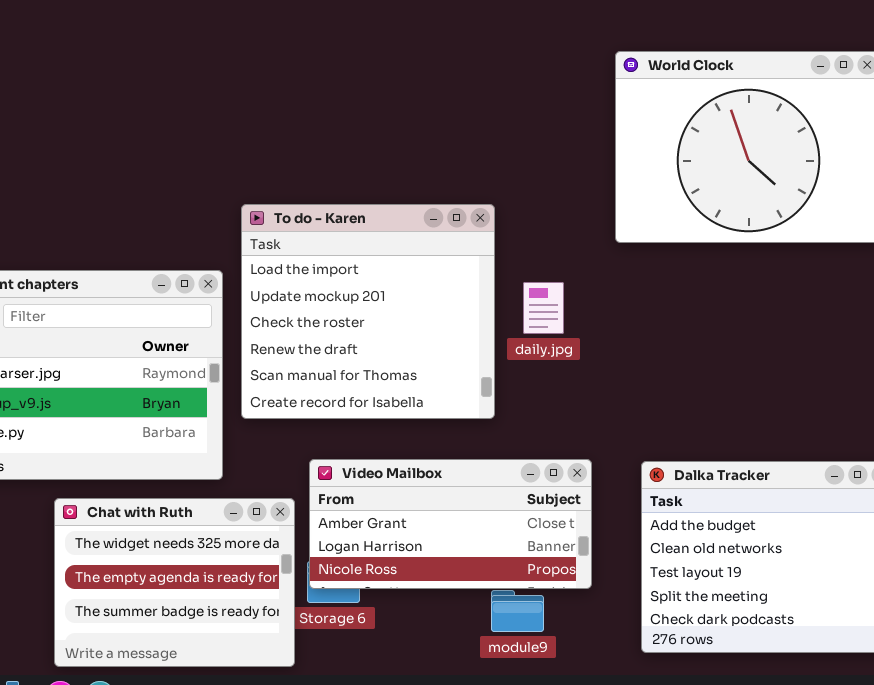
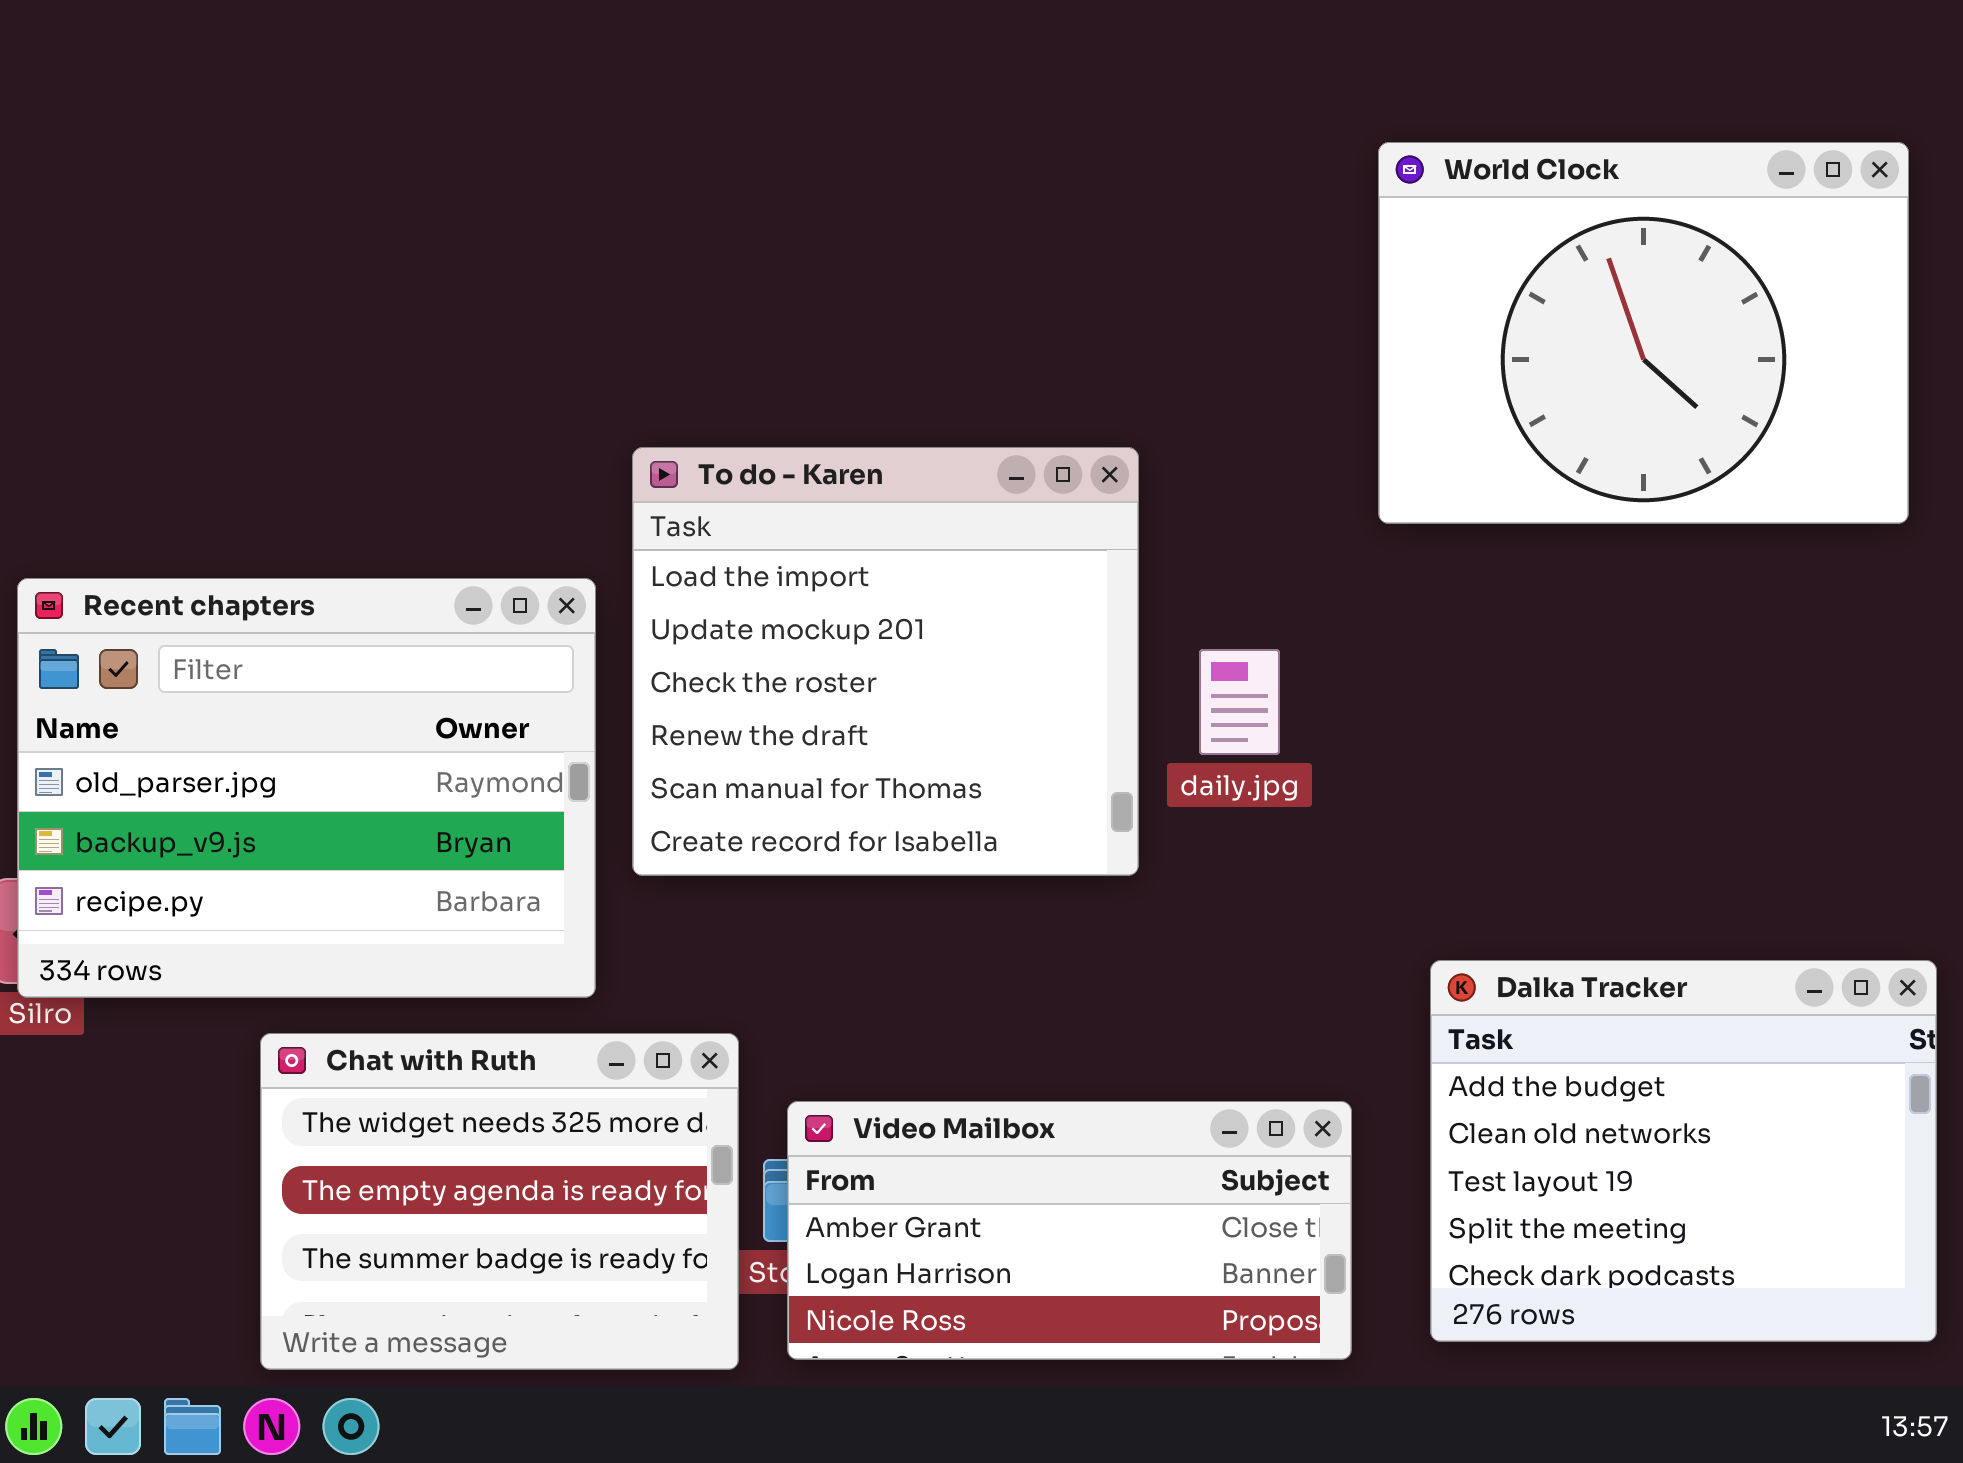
daily.jpg: [523,282,564,334] -> [1199,649,1280,755], moved
Video Mailbox: [309,459,592,589] -> [787,1101,1352,1360], moved

